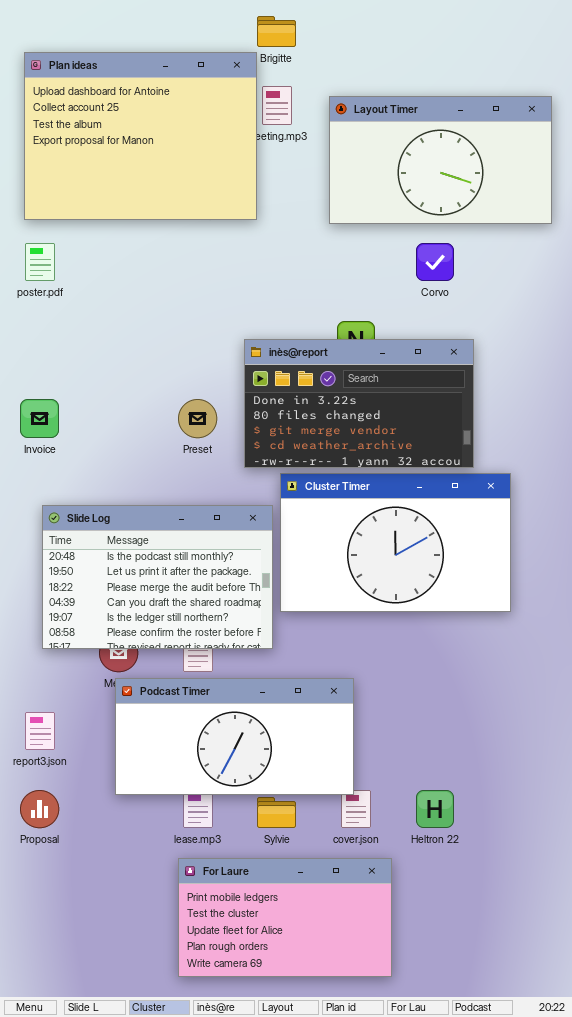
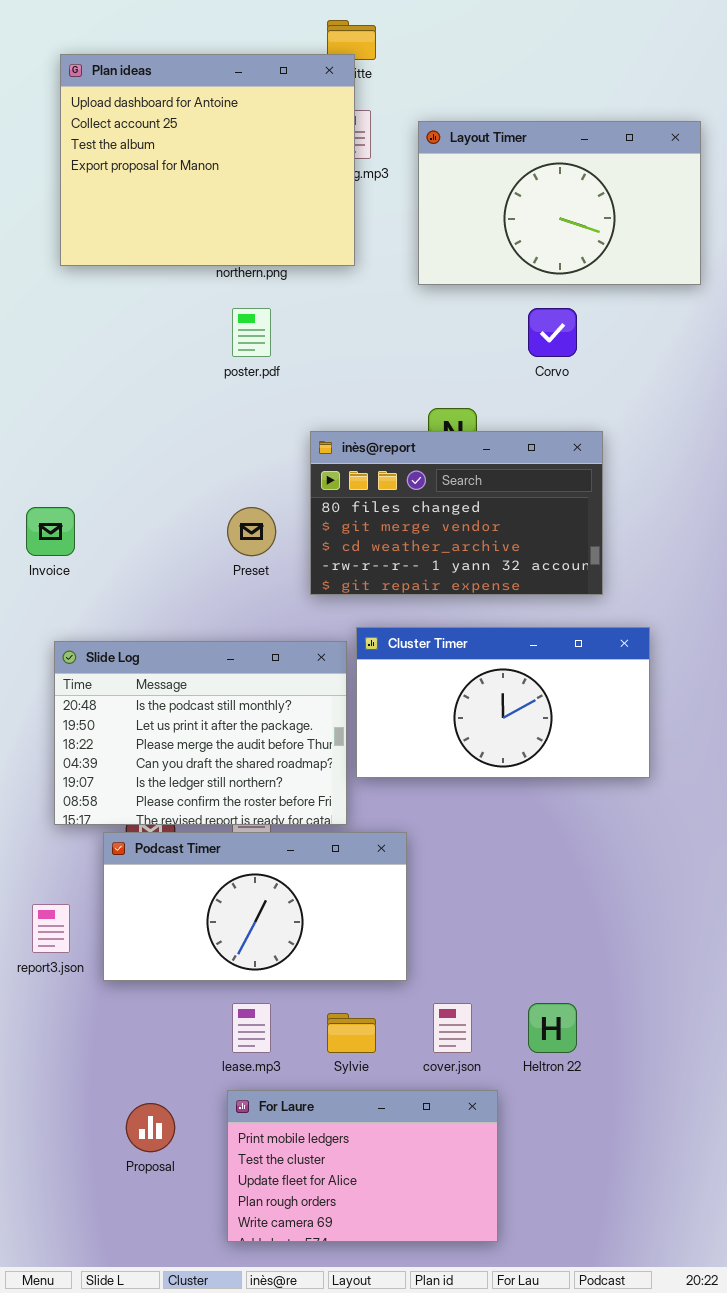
Plan ideas: [24,52,257,220] -> [60,54,355,266], moved
poster.pdf: [25,243,55,281] -> [232,308,271,357], moved
inès@report: [244,339,474,468] -> [310,431,603,595], scrolled down 1 row
Cluster Timer: [280,473,511,612] -> [356,627,650,778], resized
Podcast Timer: [115,678,354,795] -> [103,832,407,981], moved
Proposal: [20,790,59,828] -> [126,1103,175,1152], moved

